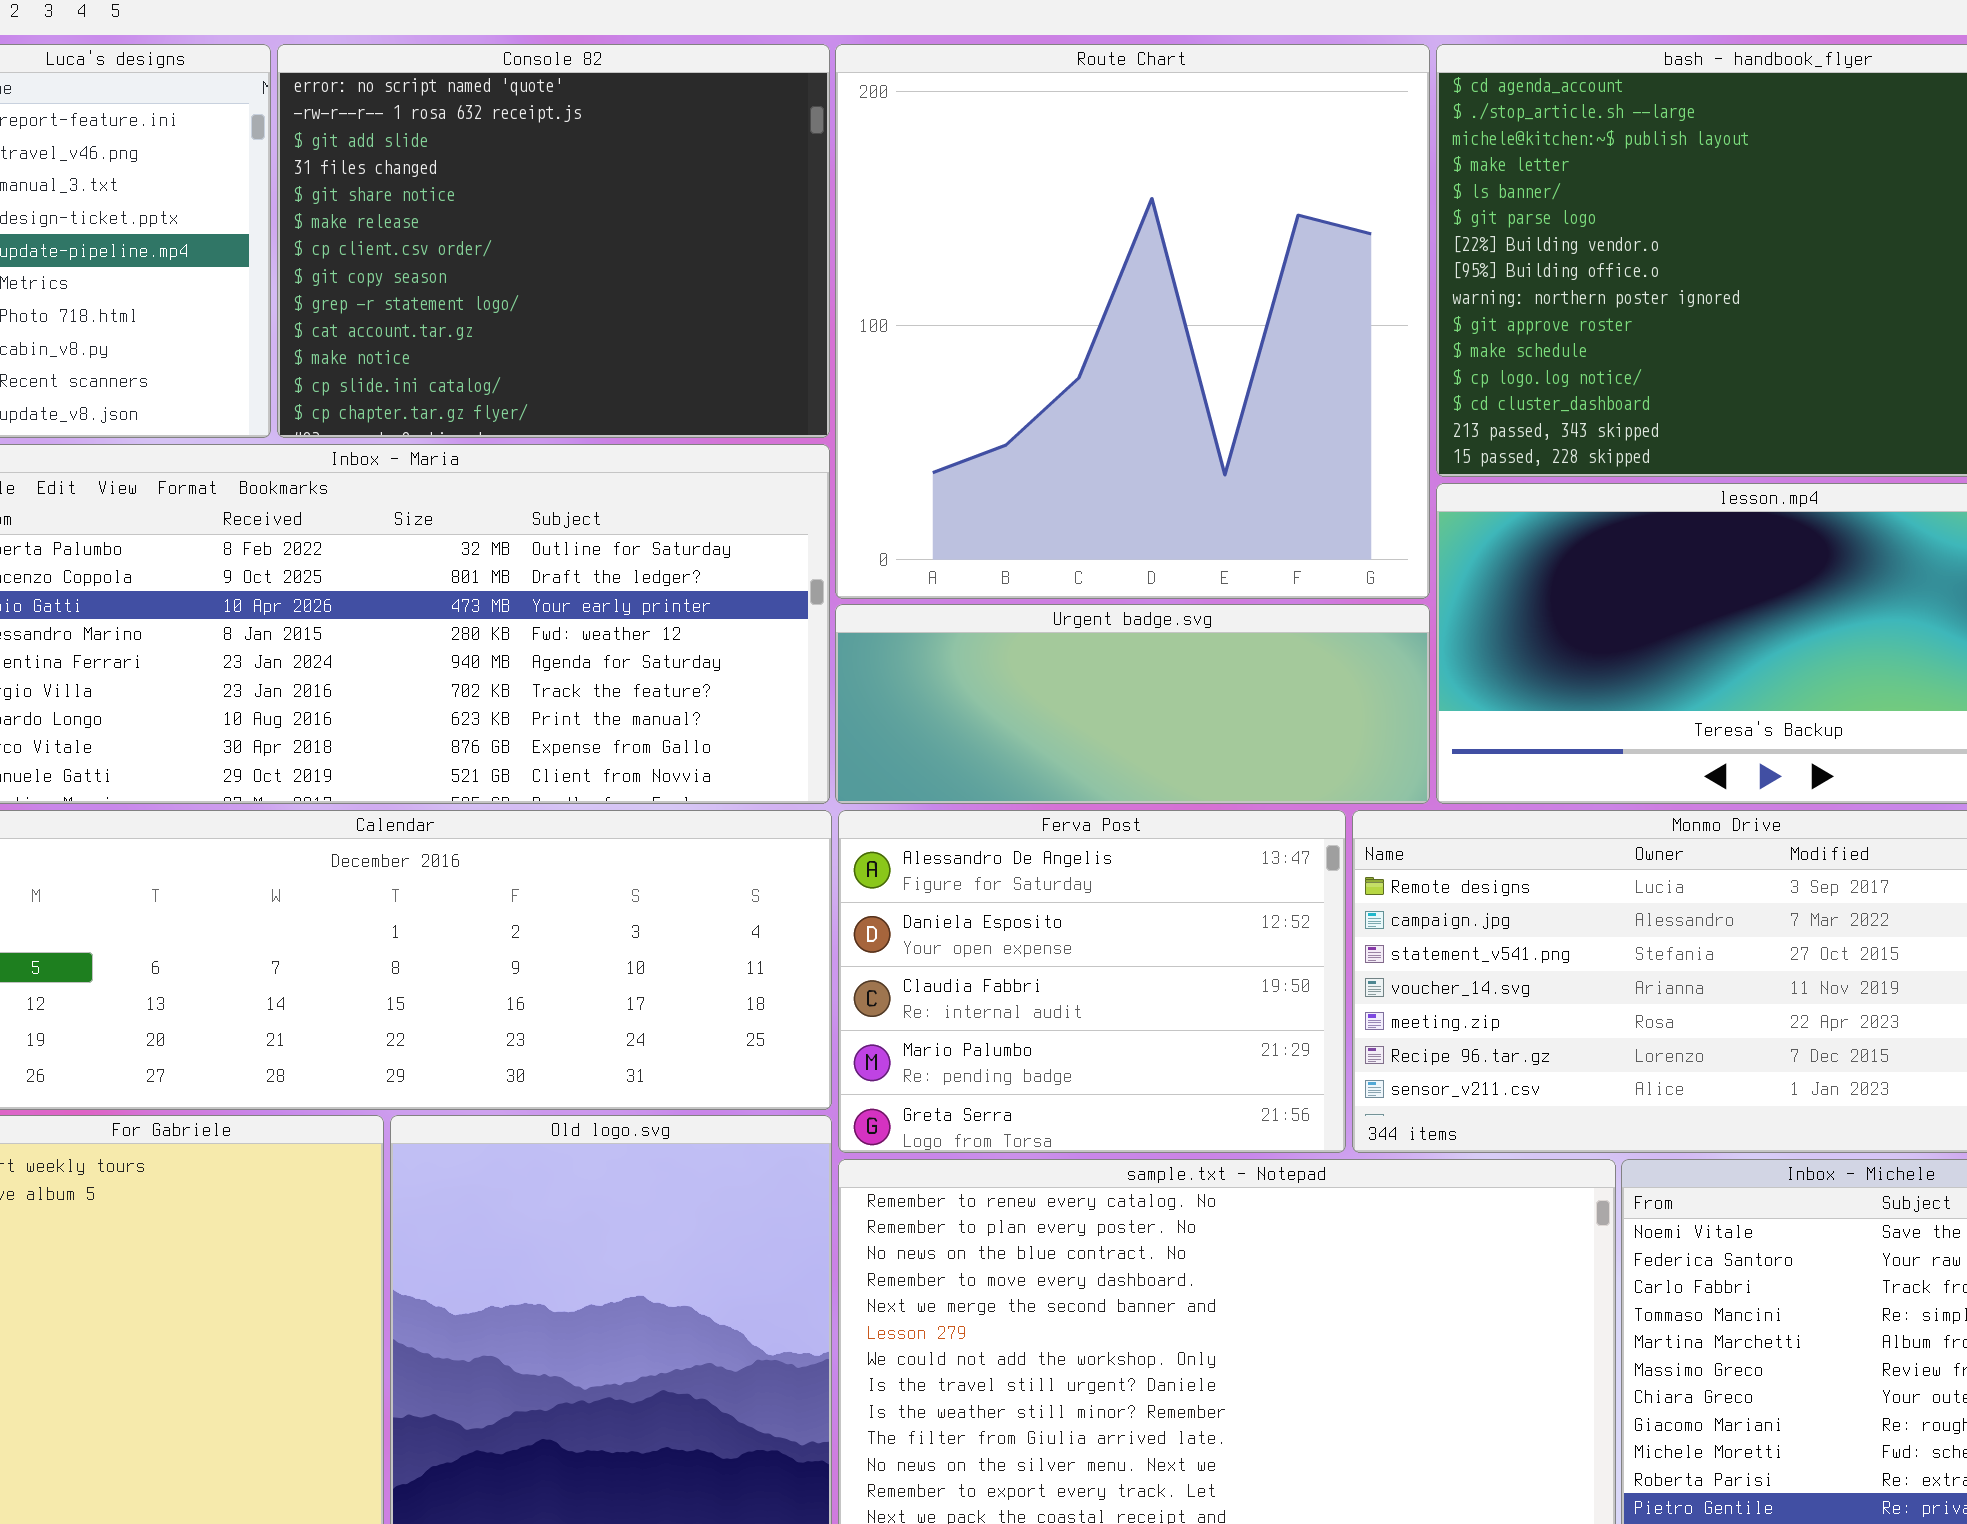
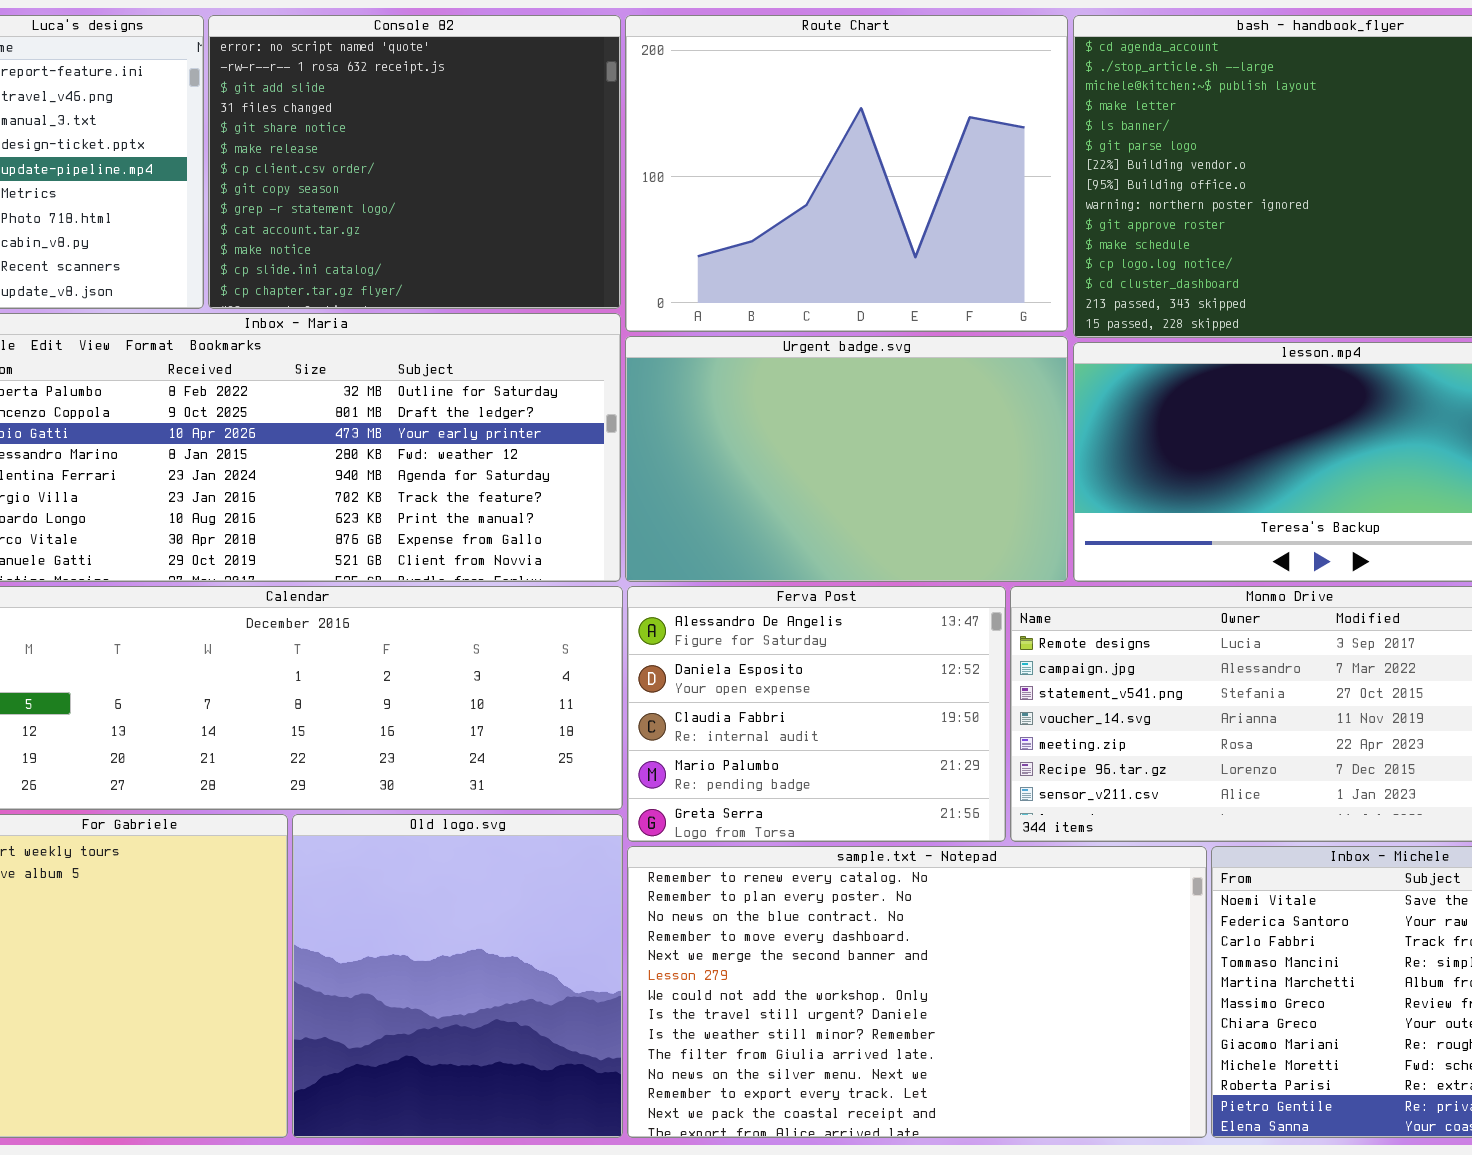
Route Chart: [835,44,1430,599] -> [625,15,1068,332], resized
Urgent badge.svg: [835,604,1430,804] -> [625,336,1068,582], resized

